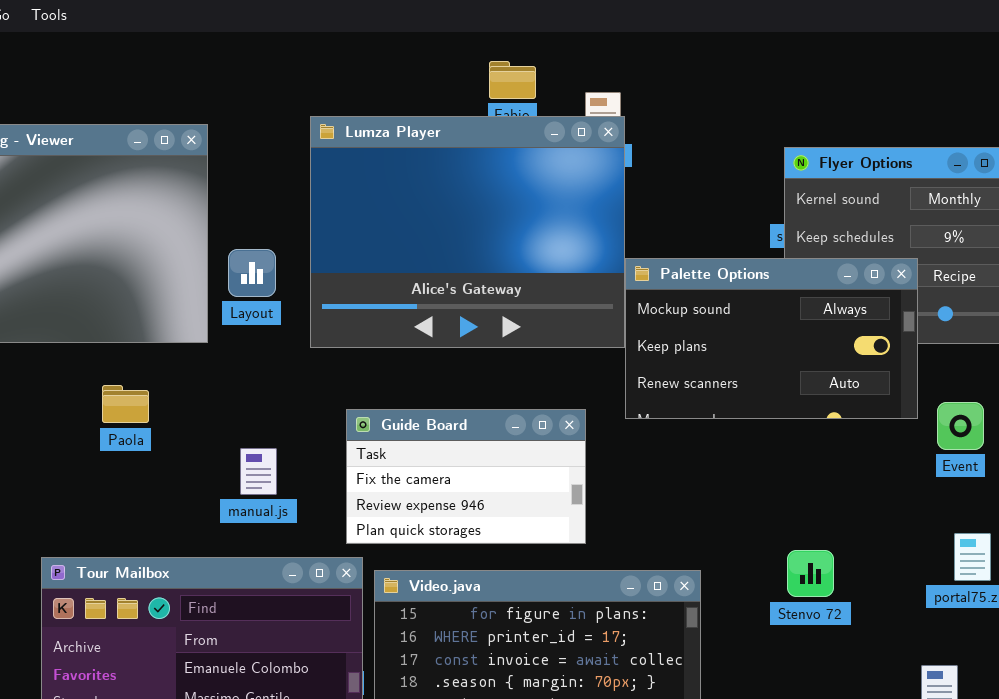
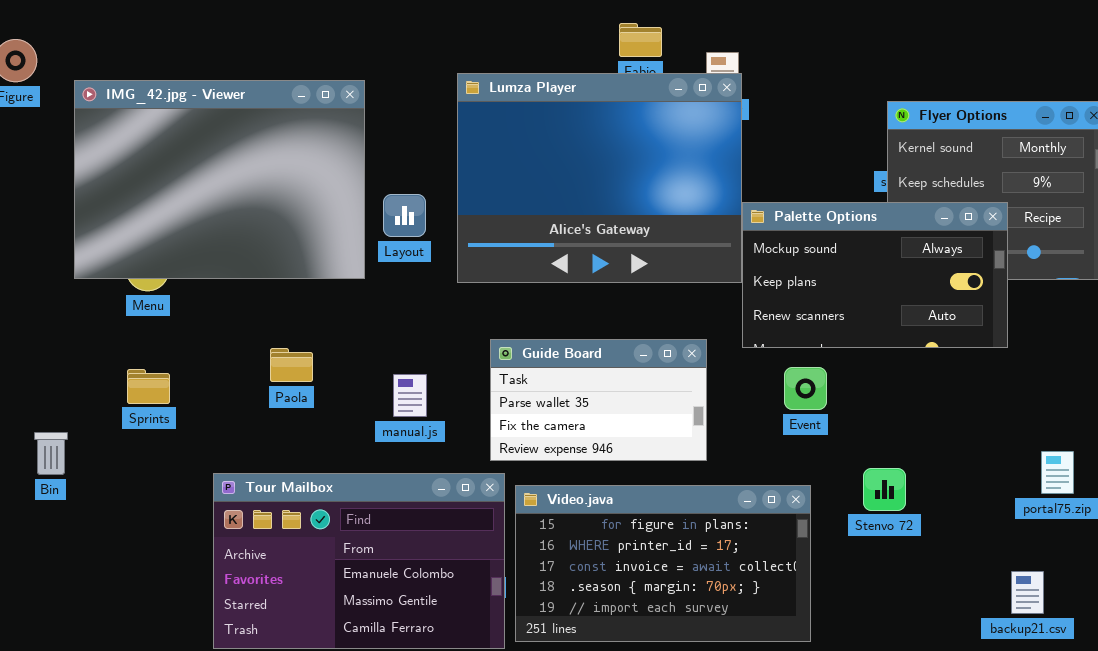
Paola: [102,385,149,423] -> [270,348,313,382], moved
Event: [937,402,984,450] -> [784,367,827,410], moved
Guide Board: [346,409,586,544] -> [490,339,707,461], scrolled up 1 row
Stenvo 72: [787,550,834,597] -> [863,468,906,511], moved

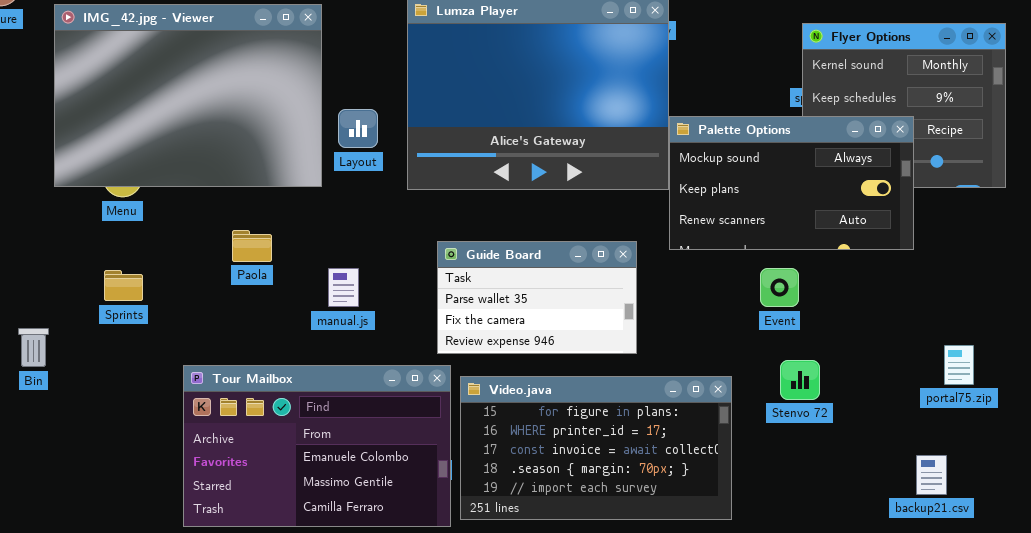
Paola: [270,348,313,382] -> [232,230,272,262], moved
Event: [784,367,827,410] -> [760,268,799,307], moved
manual.js: [393,374,427,417] -> [328,268,359,307], moved

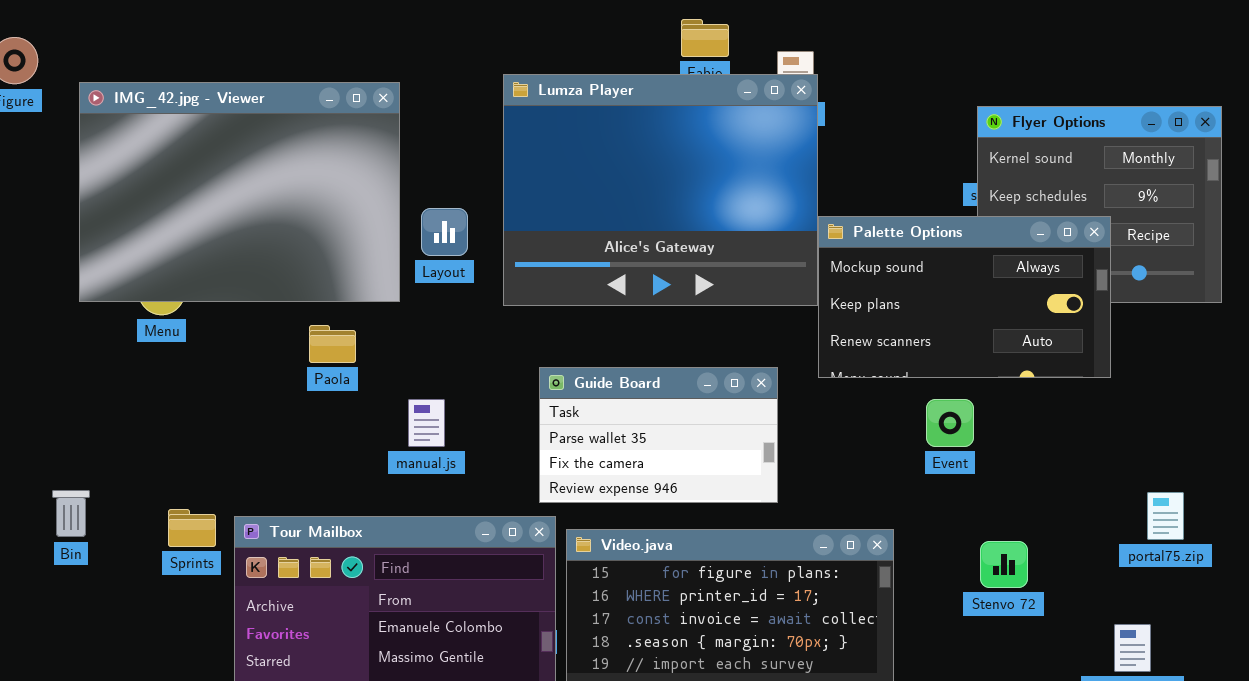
Paola: [232,230,272,262] -> [309,325,356,363], moved
Sprints: [104,270,143,301] -> [168,509,216,547], moved
Bin: [18,328,49,367] -> [52,490,90,537], moved
Stenvo 72: [780,360,820,400] -> [980,541,1028,588], moved

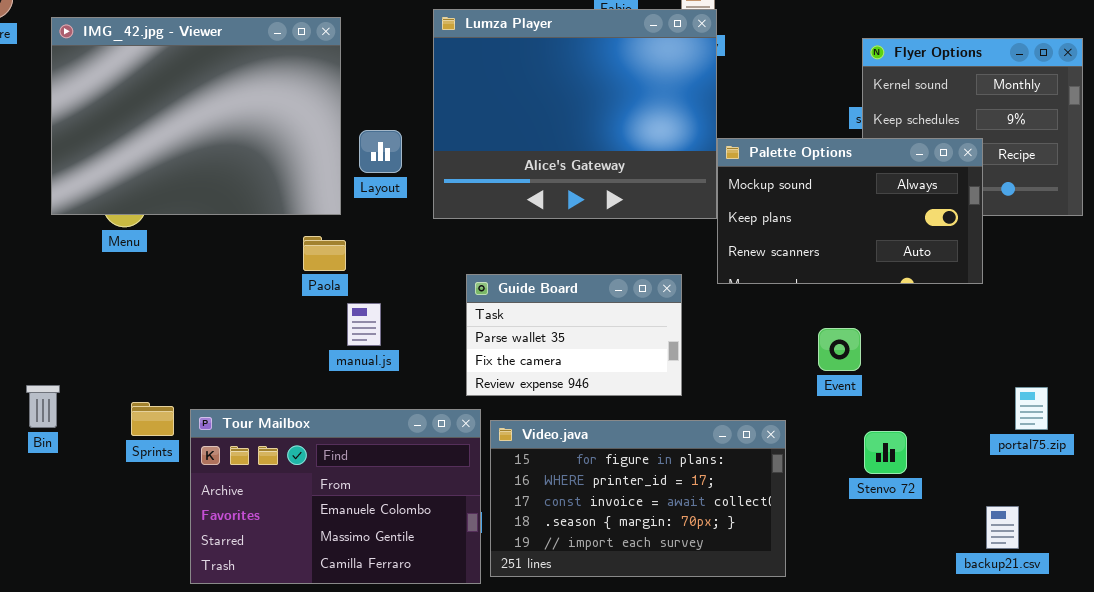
Paola: [309,325,356,363] -> [303,236,346,271], moved
Event: [926,399,974,447] -> [818,328,861,371], moved

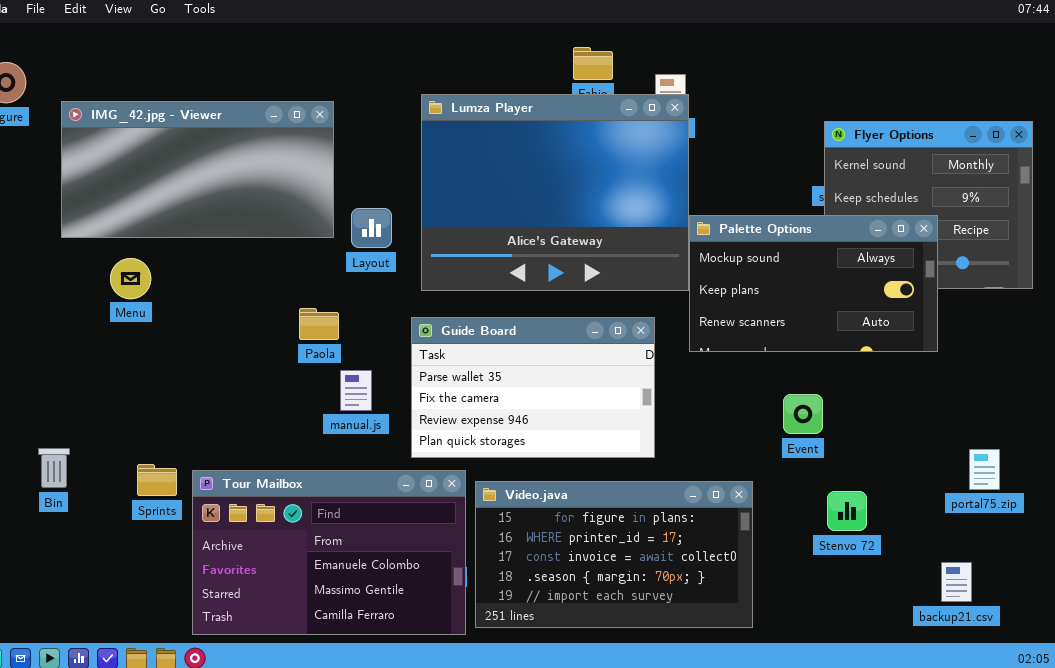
IMG_42.jpg - Viewer: [51,17,341,215] -> [61,101,334,238], resized
Guide Board: [466,274,682,396] -> [411,317,655,458], resized

